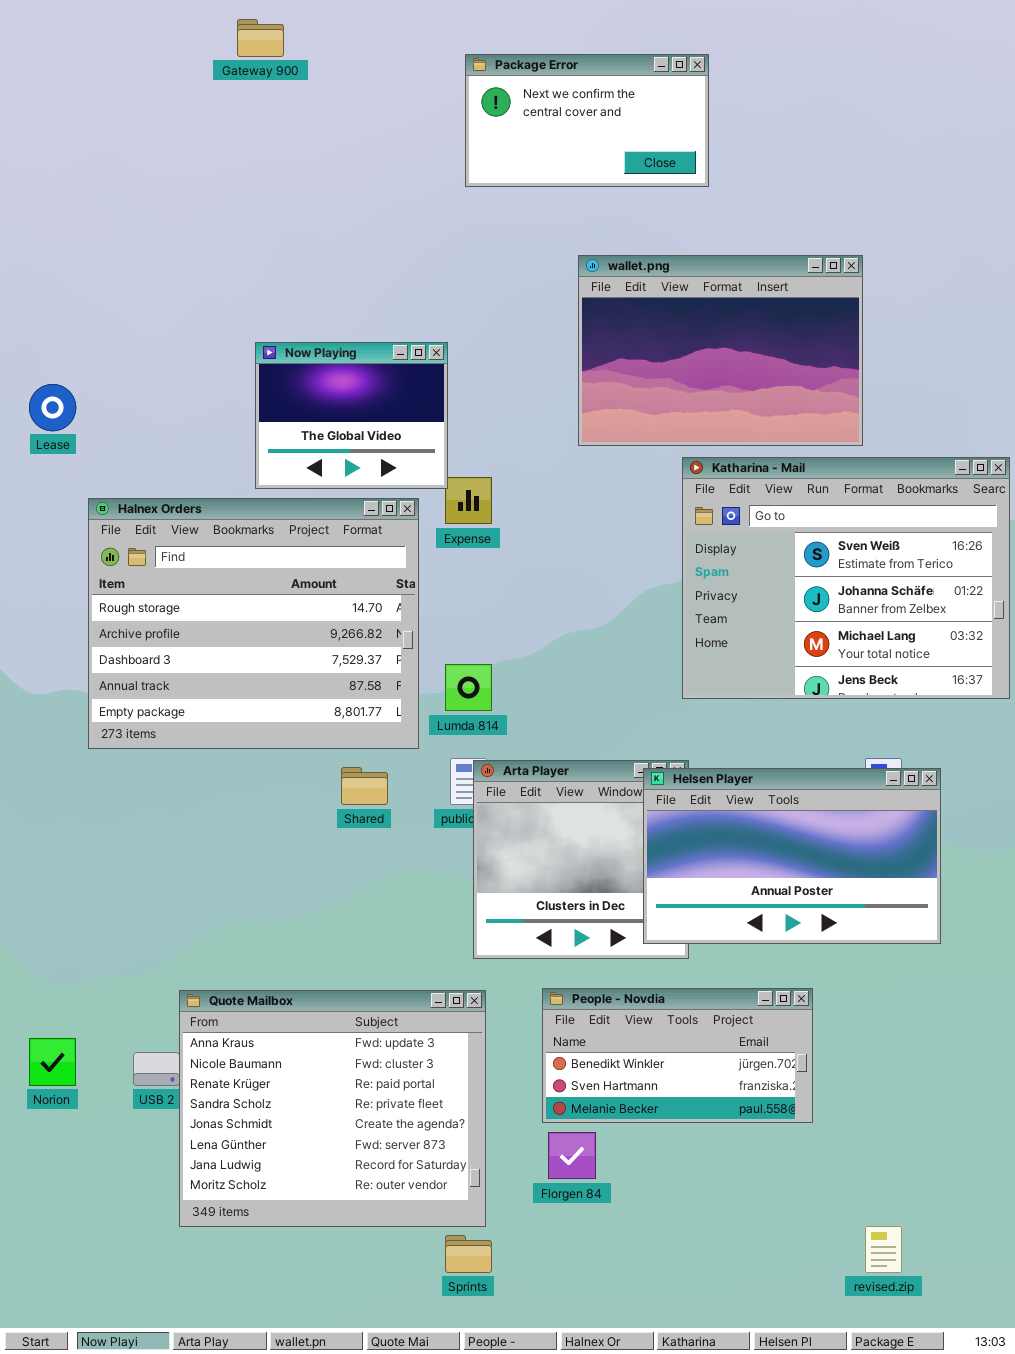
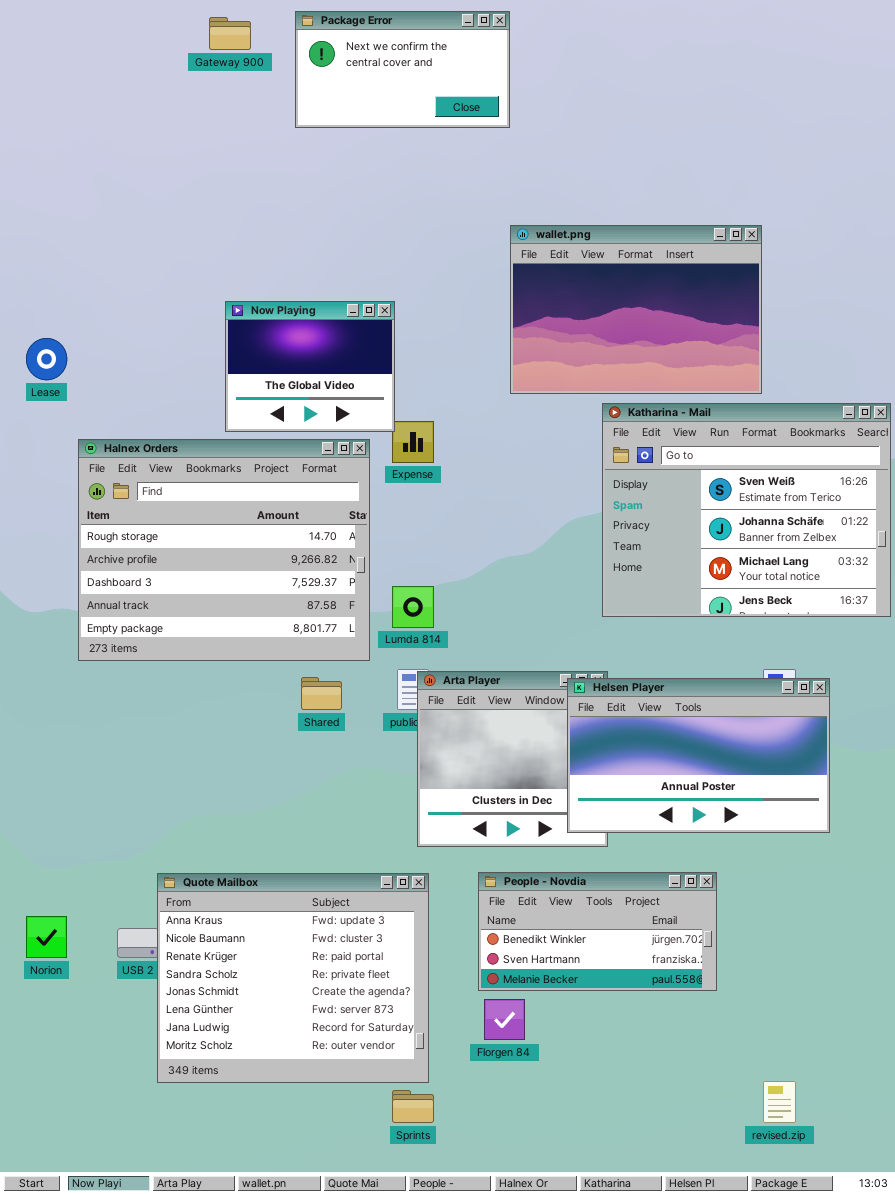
Package Error: [465,54,709,187] -> [295,11,510,128], moved

